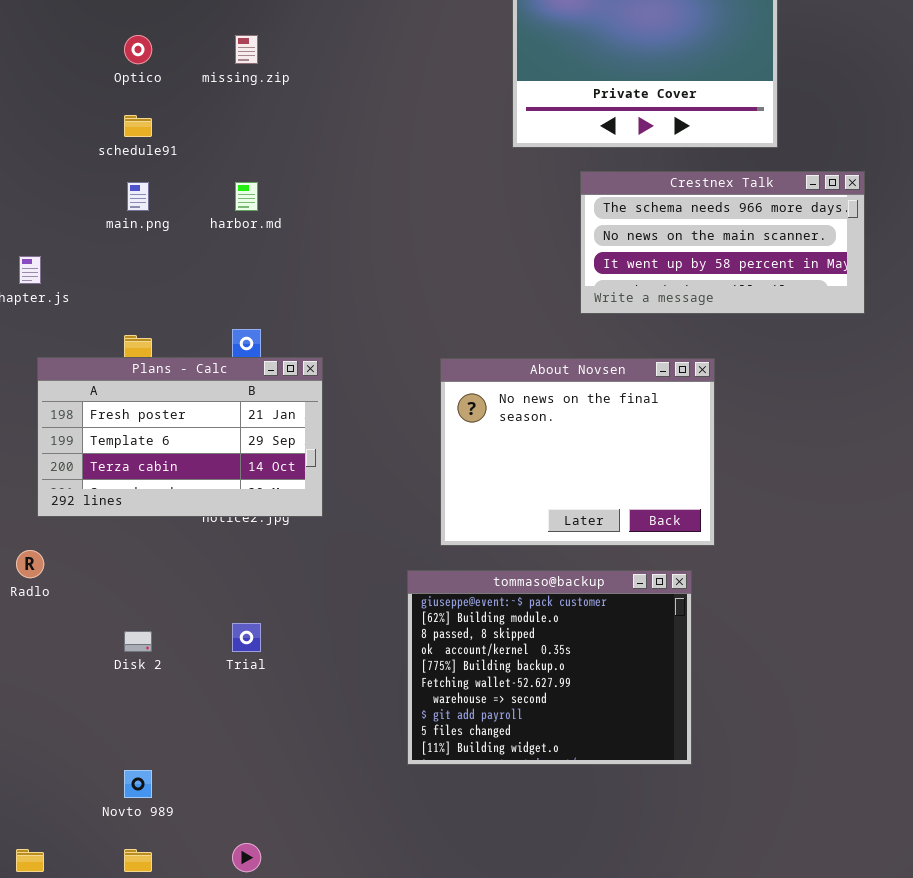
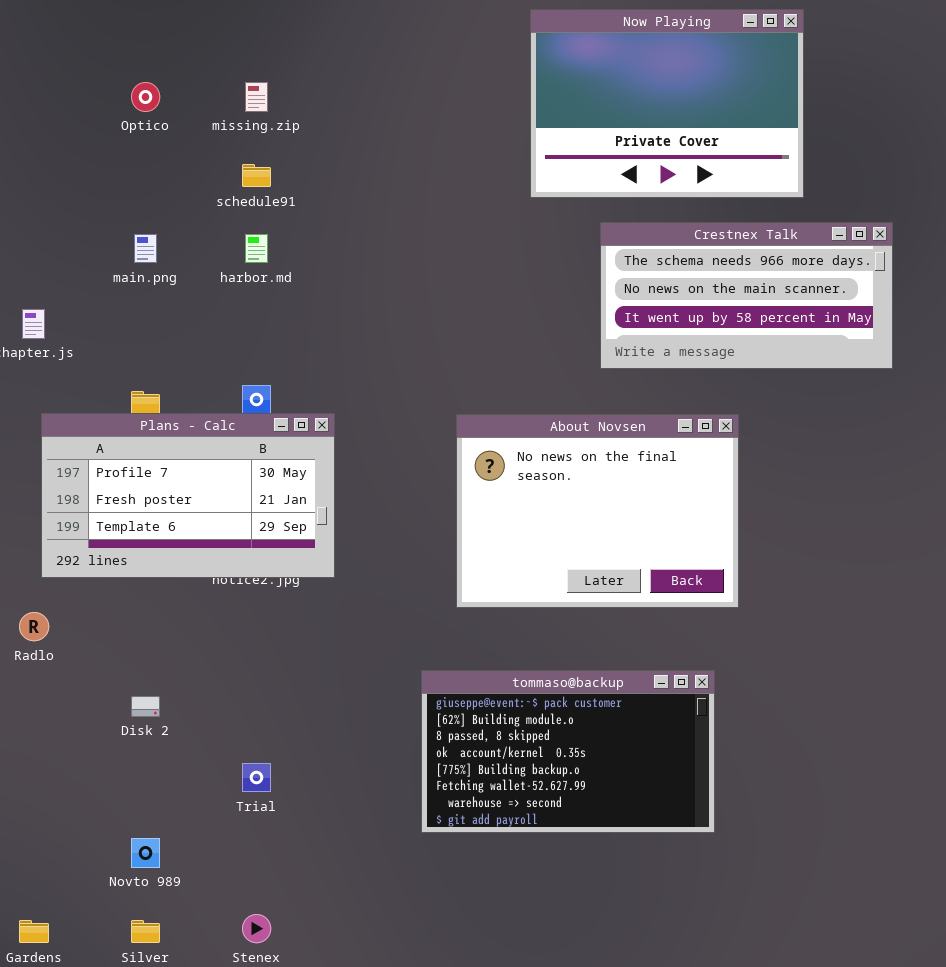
schedule91: [124,115,152,137] -> [242,164,271,187], moved
Plans - Calc: [37,357,323,517] -> [41,413,335,578], scrolled up 1 row
tommaso@backup: [407,570,692,765] -> [421,670,715,833], resized
Trial: [232,623,261,652] -> [242,763,271,792], moved

